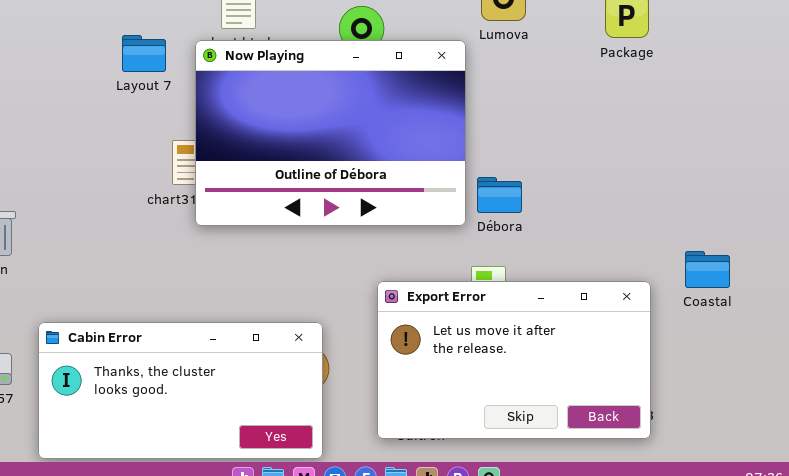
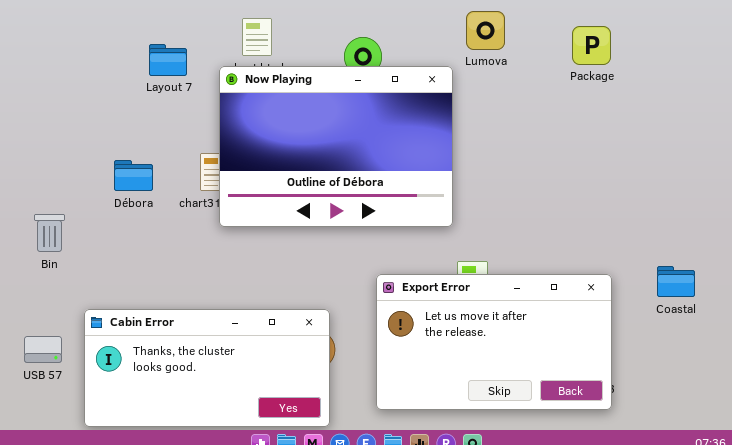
Layout 7: [122,35,166,72] -> [149,44,187,76], moved
Débora: [477,177,522,213] -> [114,160,153,191], moved
Coastal: [685,251,730,288] -> [657,266,695,297], moved

